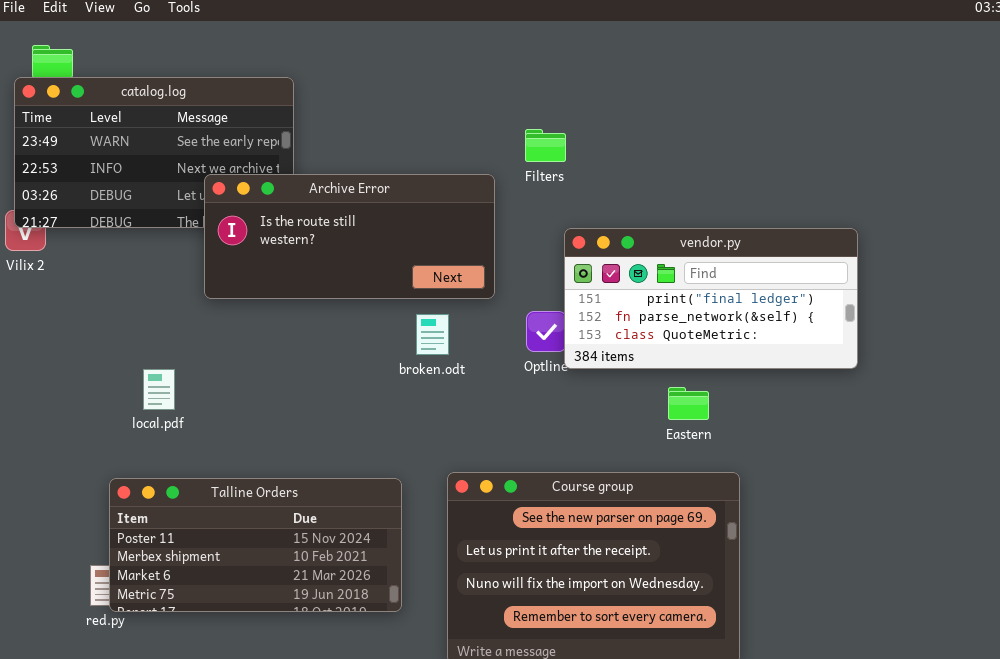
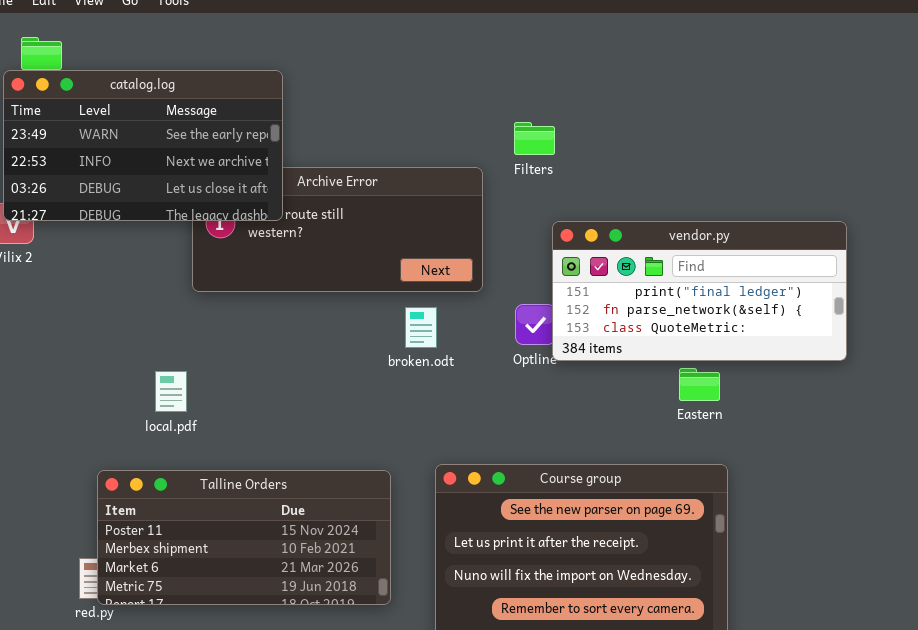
catalog.log: [14,77,294,228] -> [3,70,283,221], raised
local.pdf: [143,369,175,410] -> [155,371,187,412], moved
Eastern: [668,387,709,420] -> [679,368,720,401], moved

